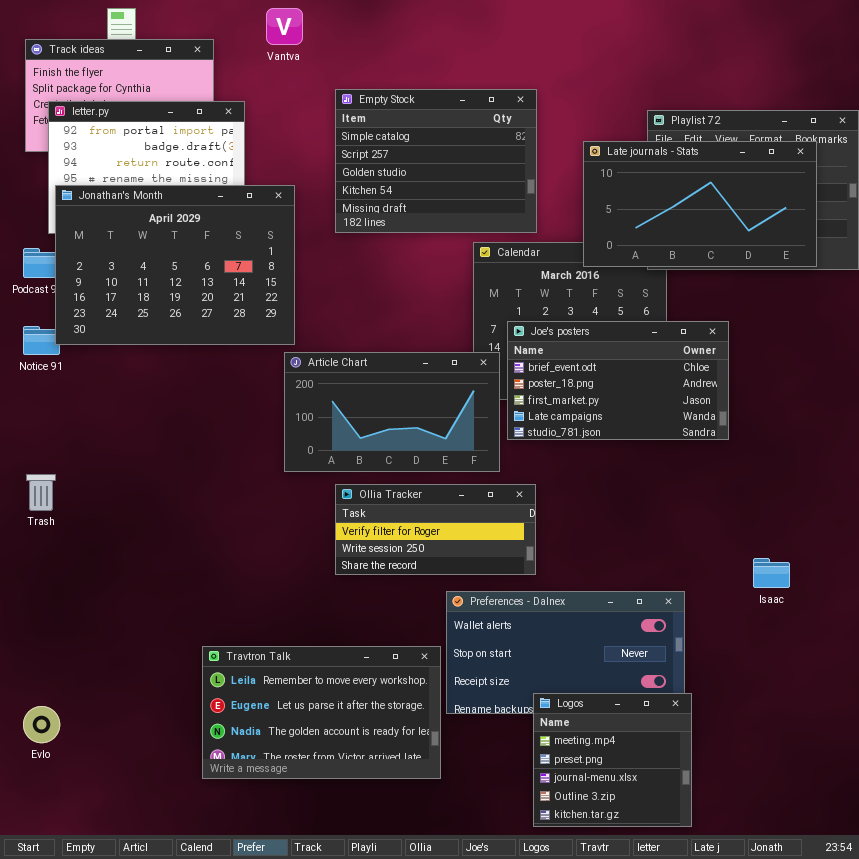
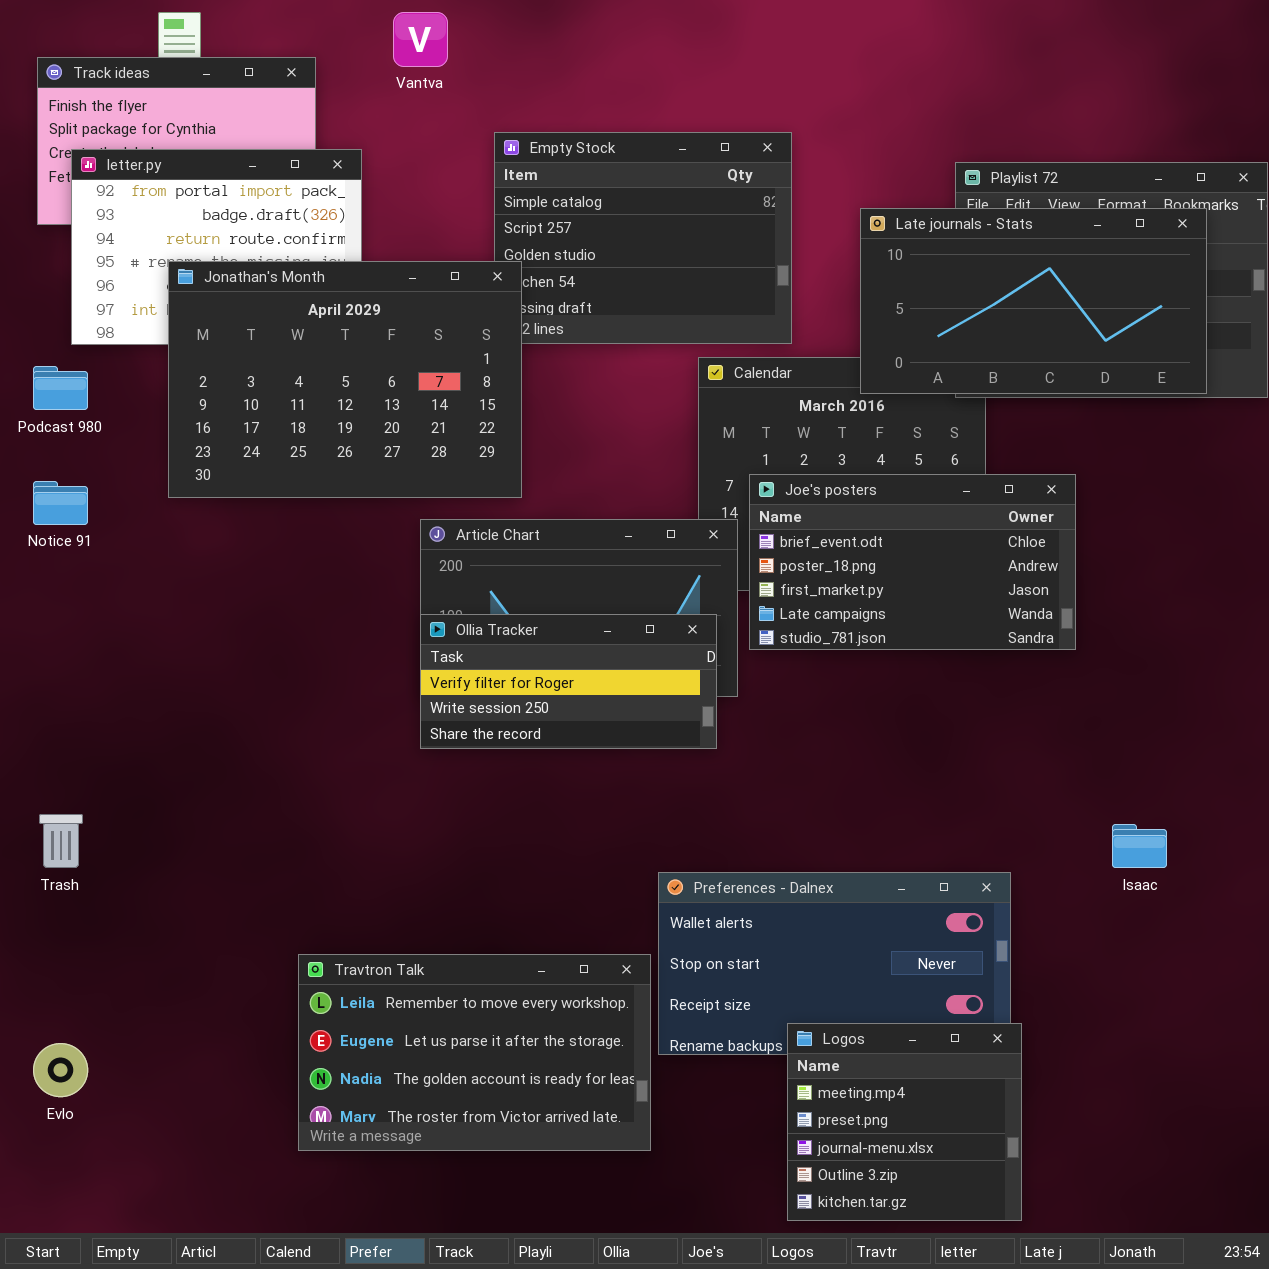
Jonathan's Month: [55,185,295,345] -> [168,261,522,498], moved
Trash: [26,474,56,511] -> [39,814,83,868], moved
Ollia Tracker: [335,484,536,575] -> [420,614,717,749], moved

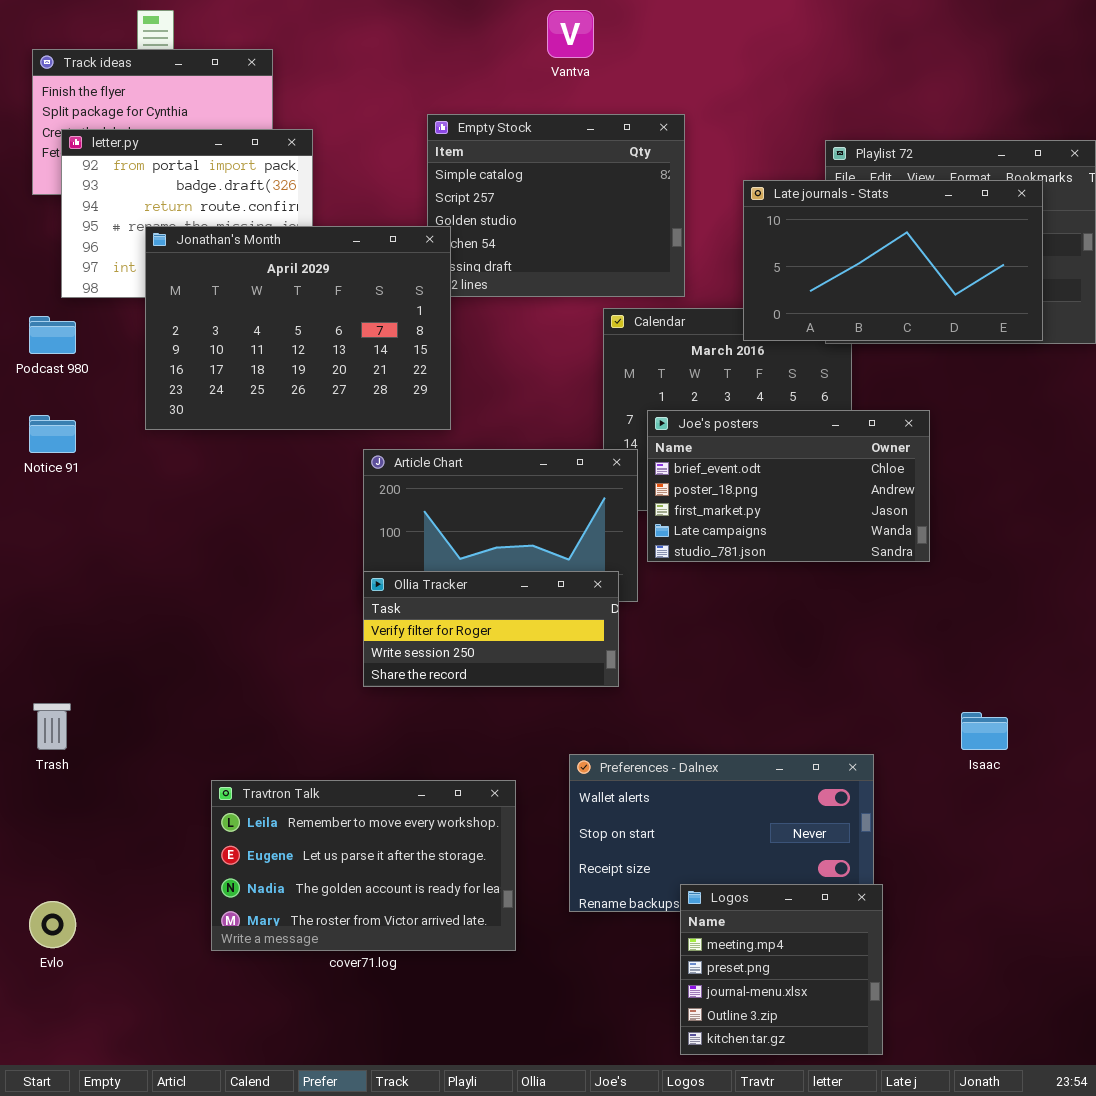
Vantva: [393,12,448,67] -> [547,10,594,58], moved
Ollia Tracker: [420,614,717,749] -> [363,571,619,687], moved
Travtron Talk: [298,954,651,1151] -> [211,780,516,951], moved

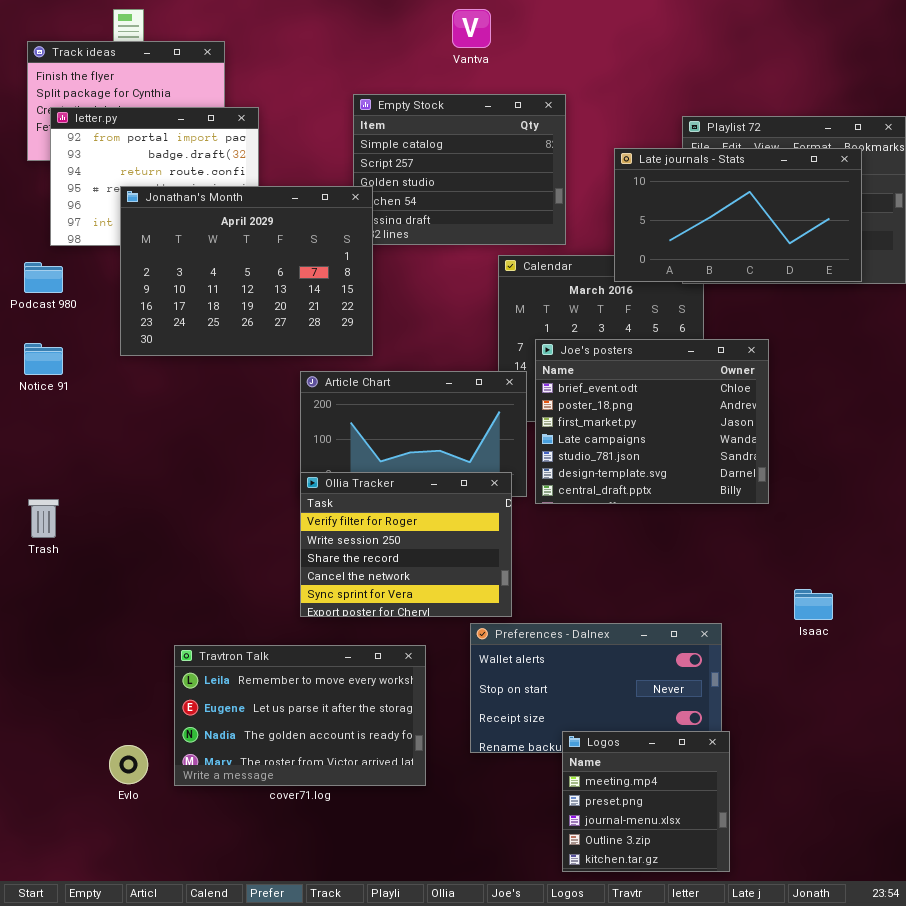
Joe's posters: [647,410,930,562] -> [535,339,769,504], resized
Ollia Tracker: [363,571,619,687] -> [300,472,512,617], resized
Trash: [33,703,71,750] -> [28,499,59,538], moved
Evlo: [29,901,76,948] -> [109,745,148,784], moved

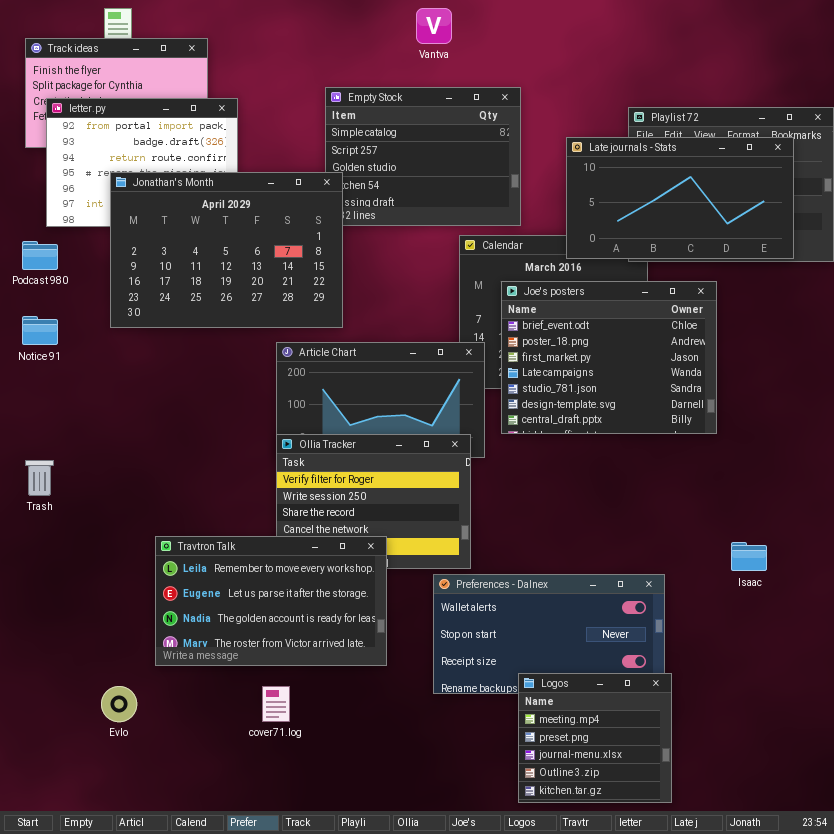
Joe's posters: [535,339,769,504] -> [501,281,717,434], moved
Travtron Talk: [174,645,426,786] -> [155,536,387,666], moved

